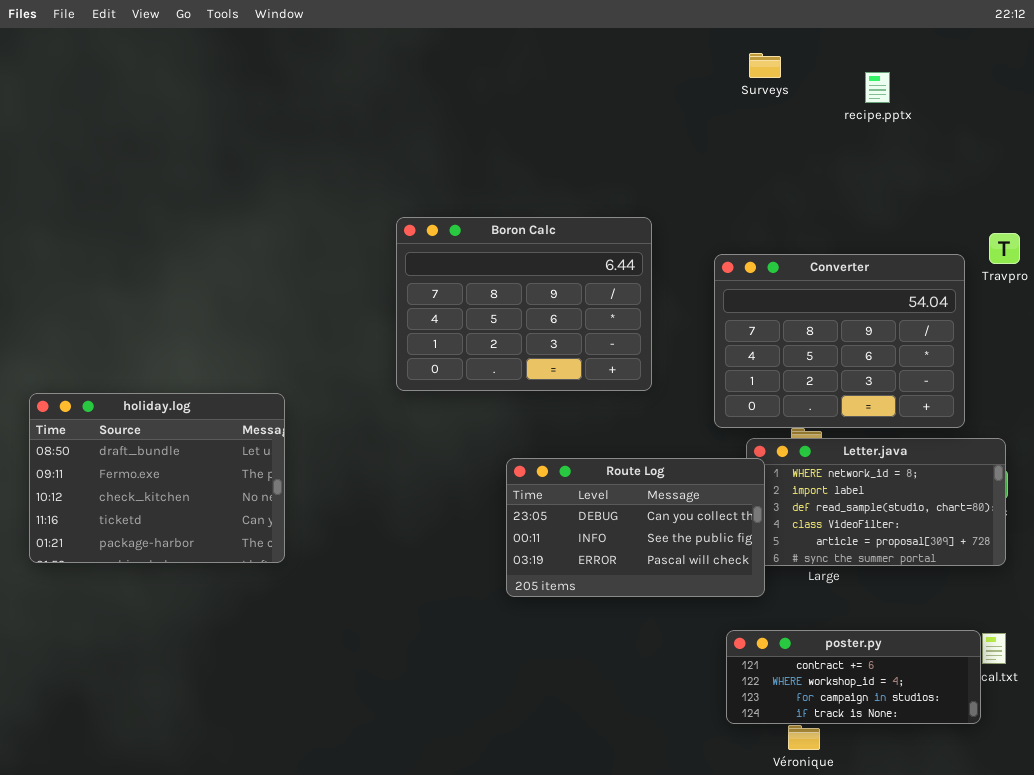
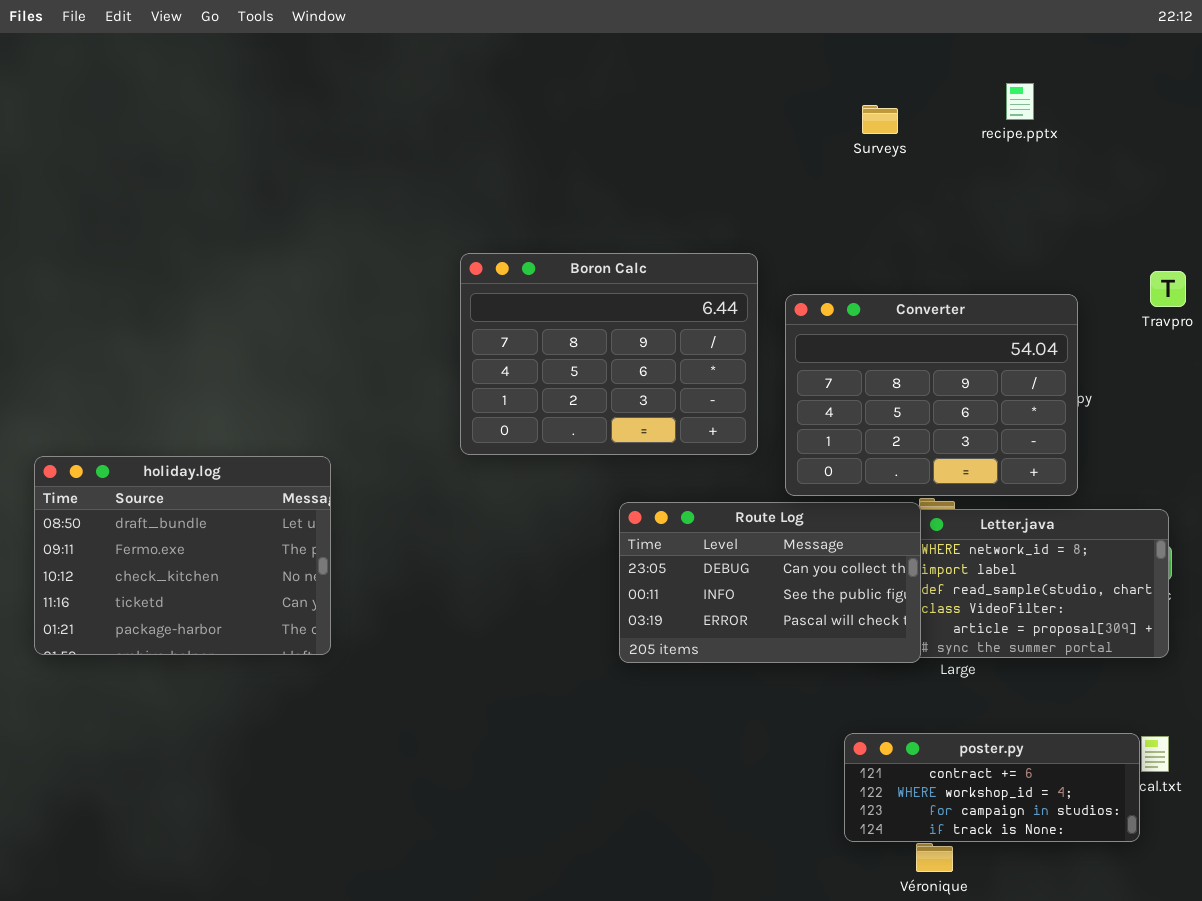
Surveys: [749,53,781,78] -> [862,105,898,134], moved
Converter: [714,254,965,428] -> [785,294,1078,496], moved
Route Log: [506,458,765,597] -> [619,502,921,663], moved

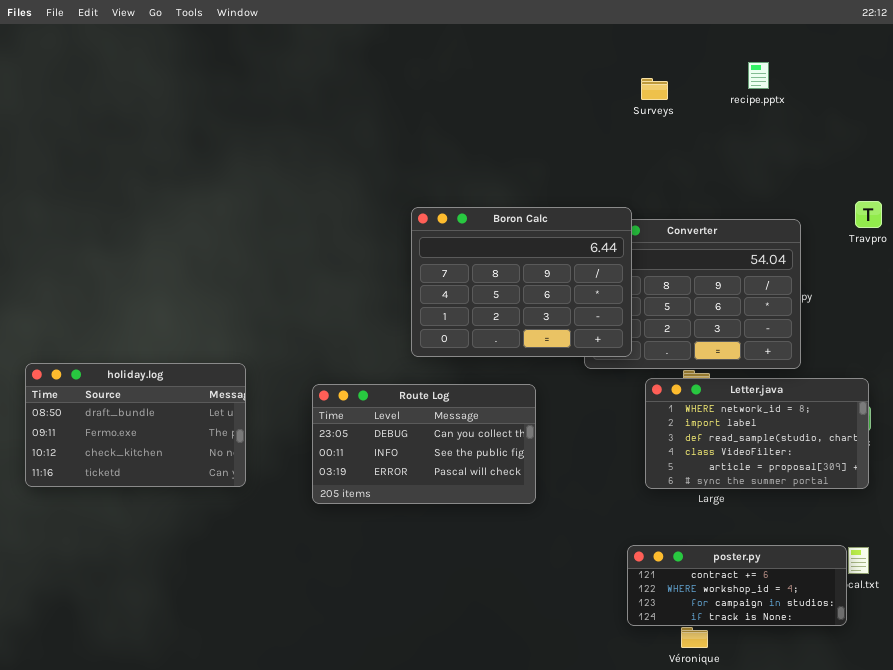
Boron Calc: [460,253,758,455] -> [411,207,632,357], moved
holiday.log: [34,456,331,655] -> [25,363,246,487], resized
Route Log: [619,502,921,663] -> [312,384,536,504], moved

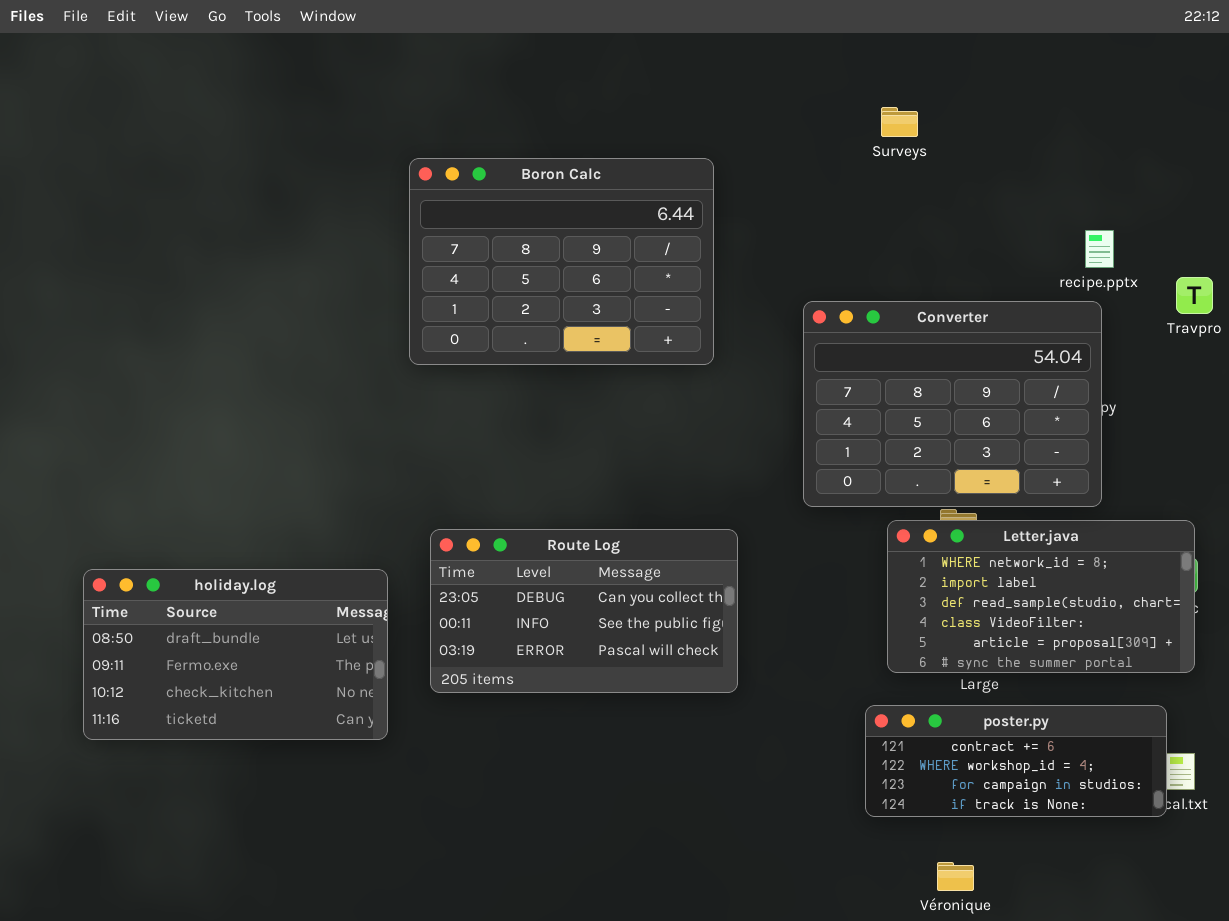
recipe.pptx: [748,62,769,89] -> [1085,230,1114,268], moved
Boron Calc: [411,207,632,357] -> [409,158,714,365], moved
holiday.log: [25,363,246,487] -> [83,569,388,740], moved
poster.py: [627,545,847,626] -> [865,705,1167,817], moved

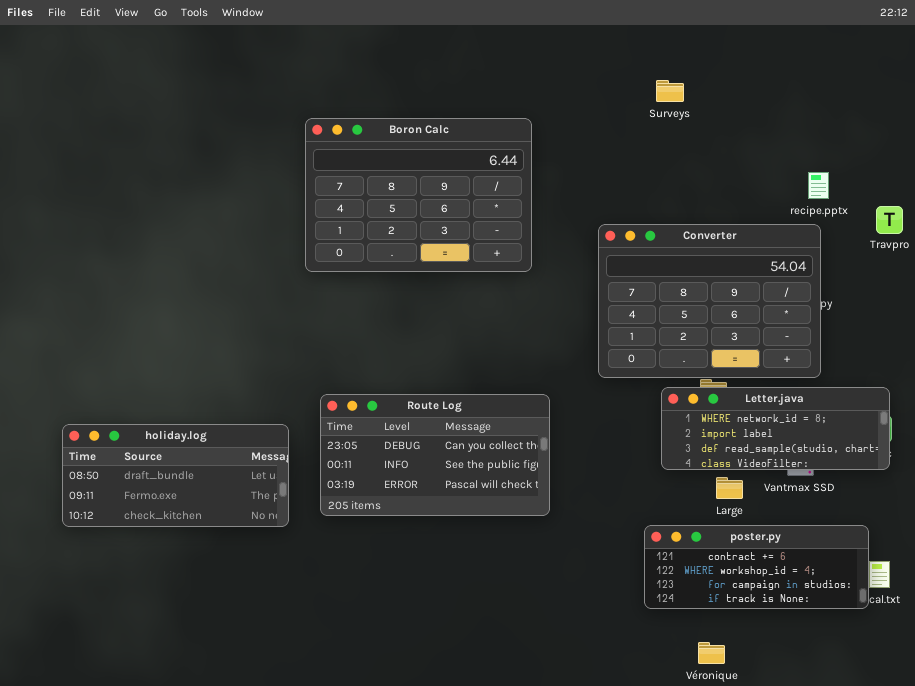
Letter.java: [887,520,1195,673] -> [661,387,890,470], resized
holiday.log: [83,569,388,740] -> [62,424,289,527], resized

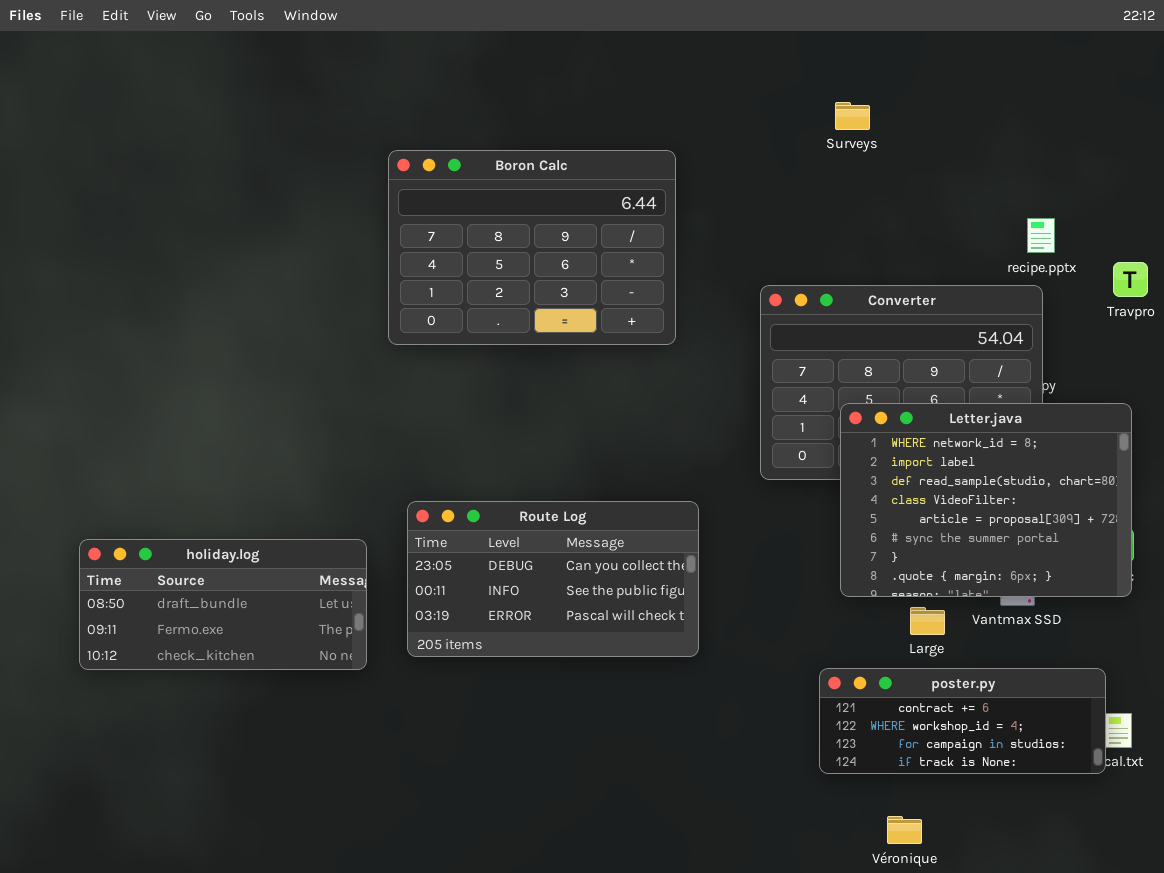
Letter.java: [661,387,890,470] -> [840,403,1132,597], resized

